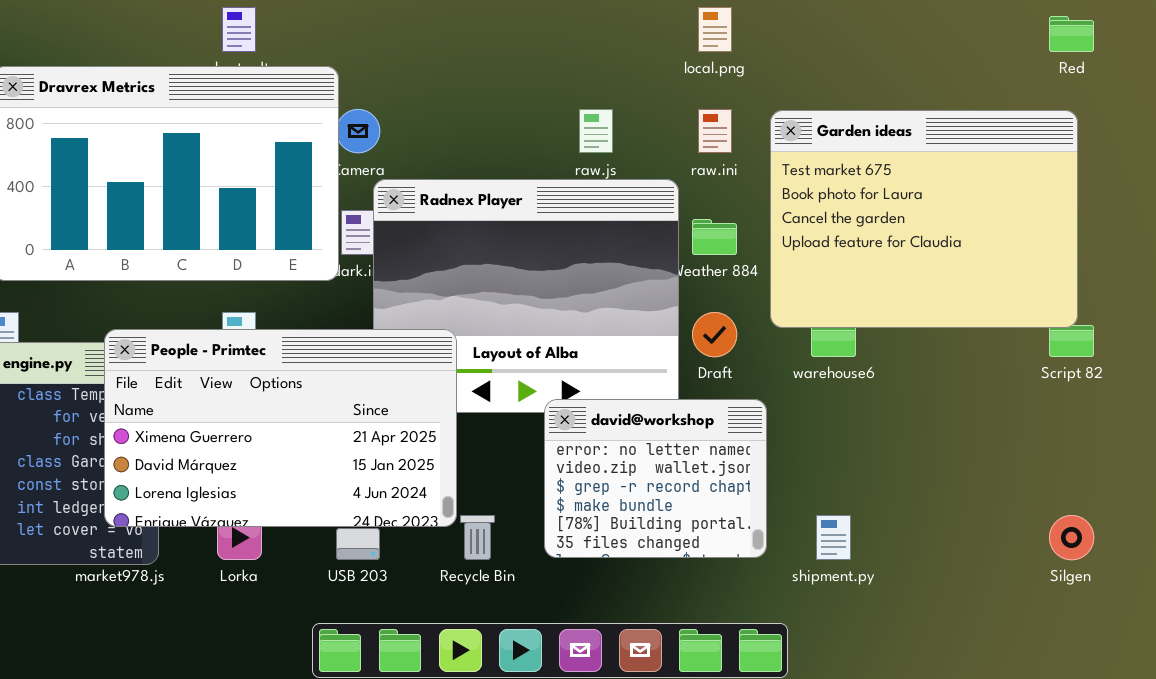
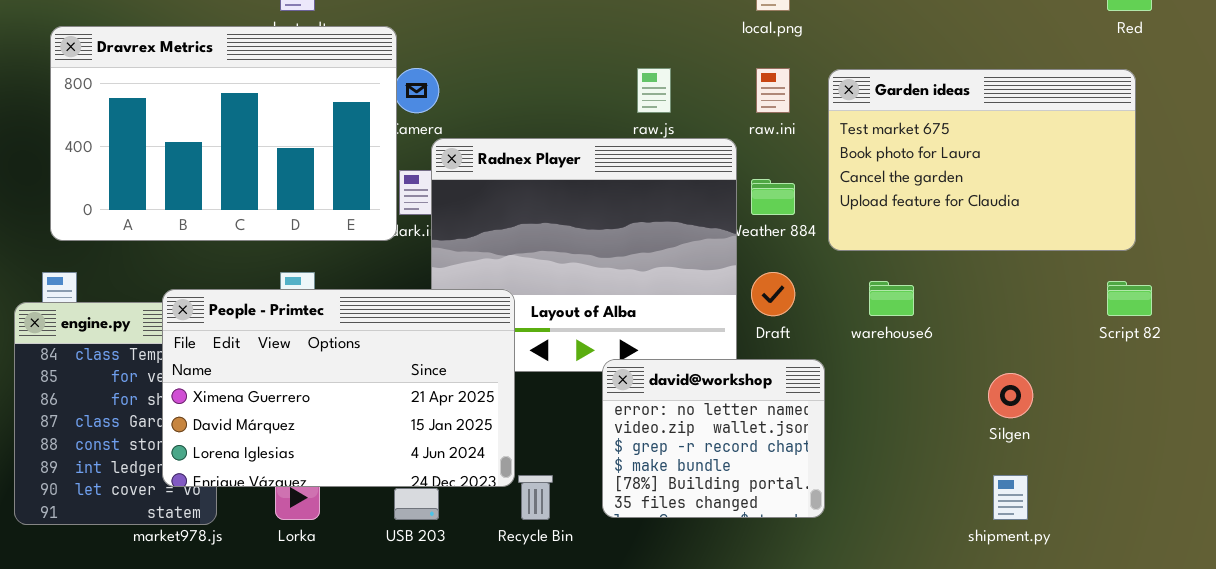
Garden ideas: [770,110,1078,328] -> [828,69,1136,251], resized
shipment.py: [816,515,851,560] -> [993,475,1028,520], moved
Silgen: [1049,515,1094,560] -> [988,373,1033,418], moved

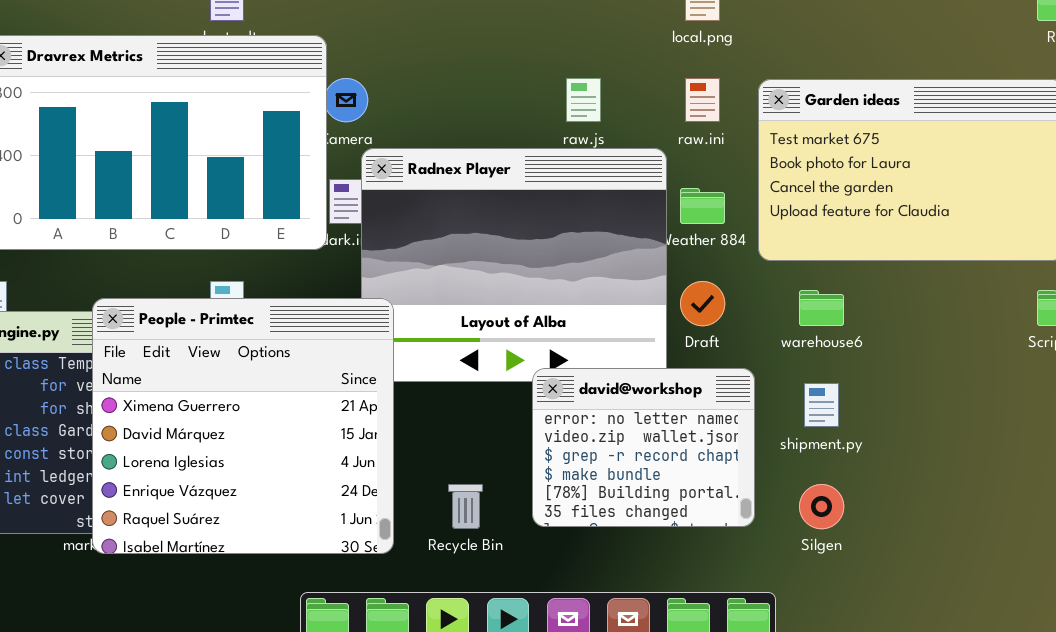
People - Primtec: [162,289,515,487] -> [92,298,394,554], resized
Silgen: [988,373,1033,418] -> [799,484,844,529], moved
shipment.py: [993,475,1028,520] -> [804,383,839,427], moved

